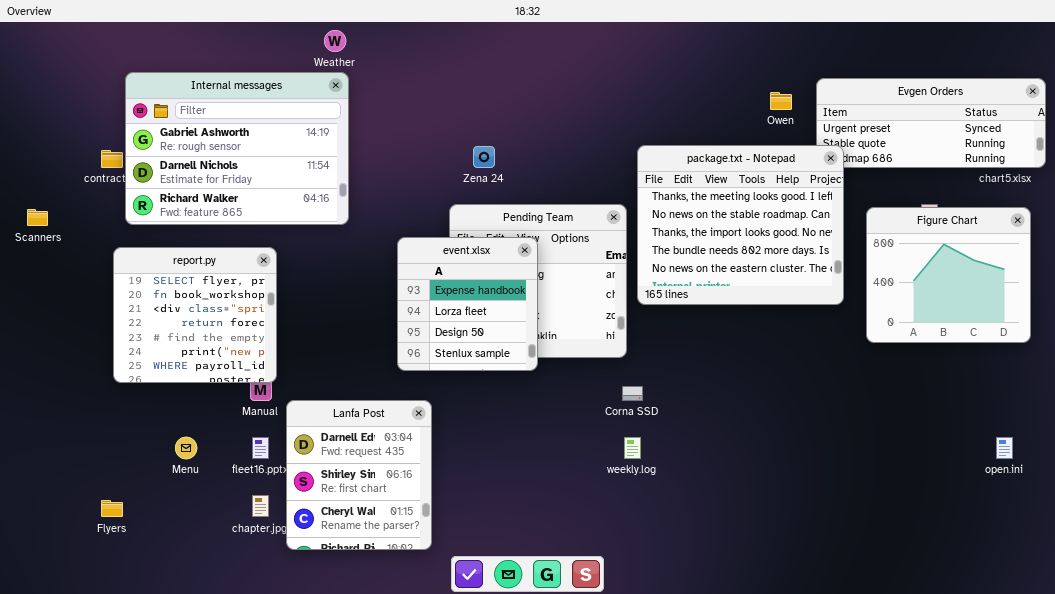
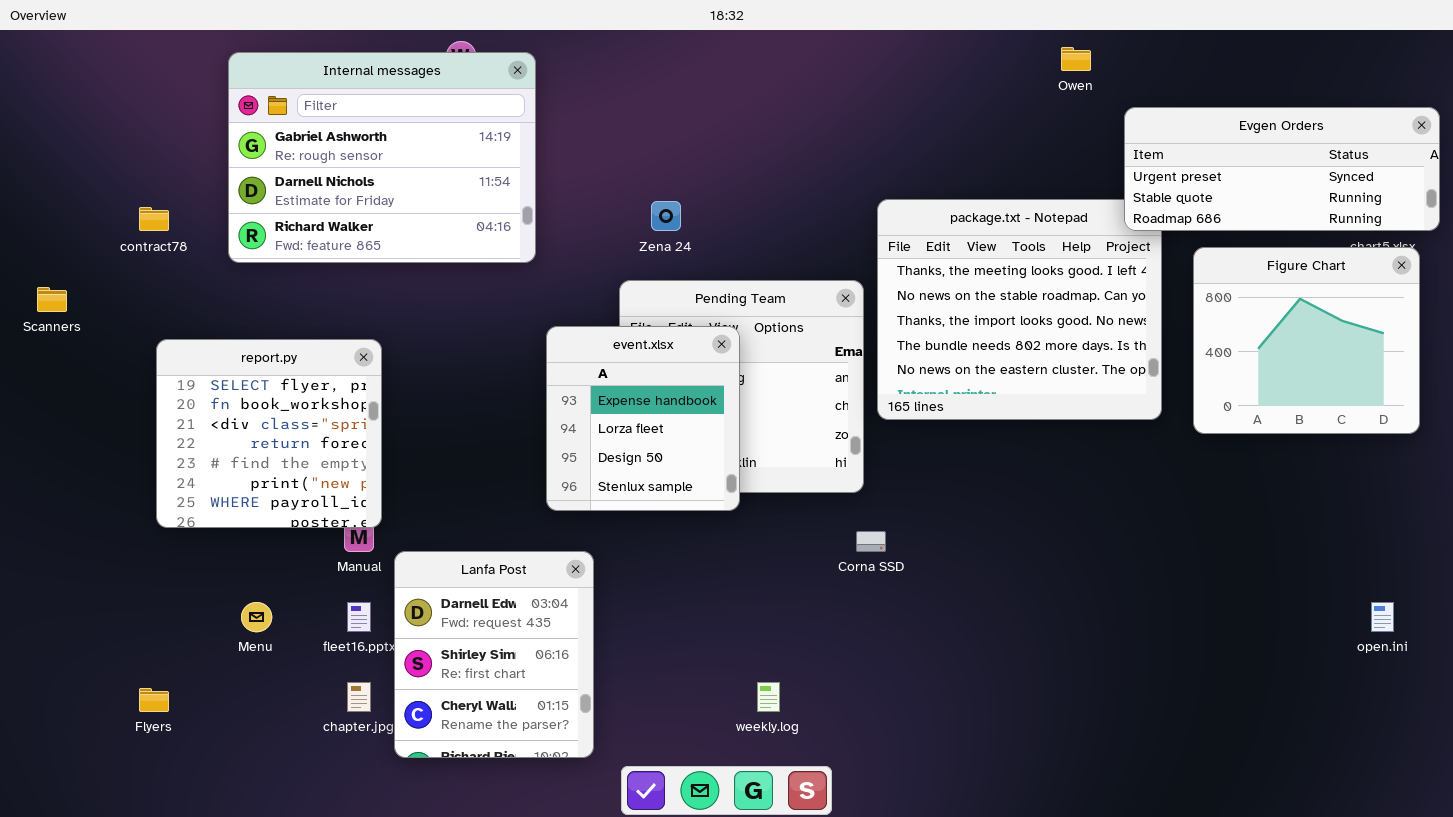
Internal messages: [125,72,349,225] -> [228,52,536,263], moved
Evgen Orders: [816,78,1046,168] -> [1124,107,1440,231], raised
Owen: [770,92,792,110] -> [1061,47,1091,71], moved
Figure Chart: [866,207,1031,343] -> [1193,247,1420,434], moved
weekly.log: [624,437,641,459] -> [757,682,780,712], moved

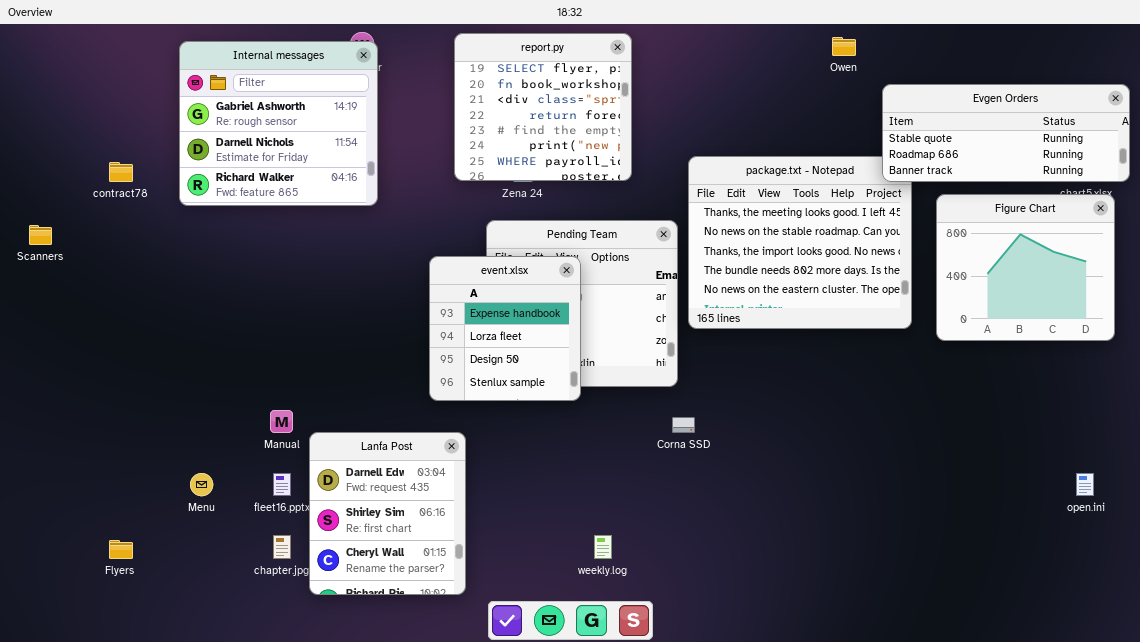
Internal messages: [228,52,536,263] -> [179,41,378,206], resized
Evgen Orders: [1124,107,1440,231] -> [882,84,1130,182], scrolled down 1 row
report.py: [156,339,382,528] -> [454,33,632,181], moved

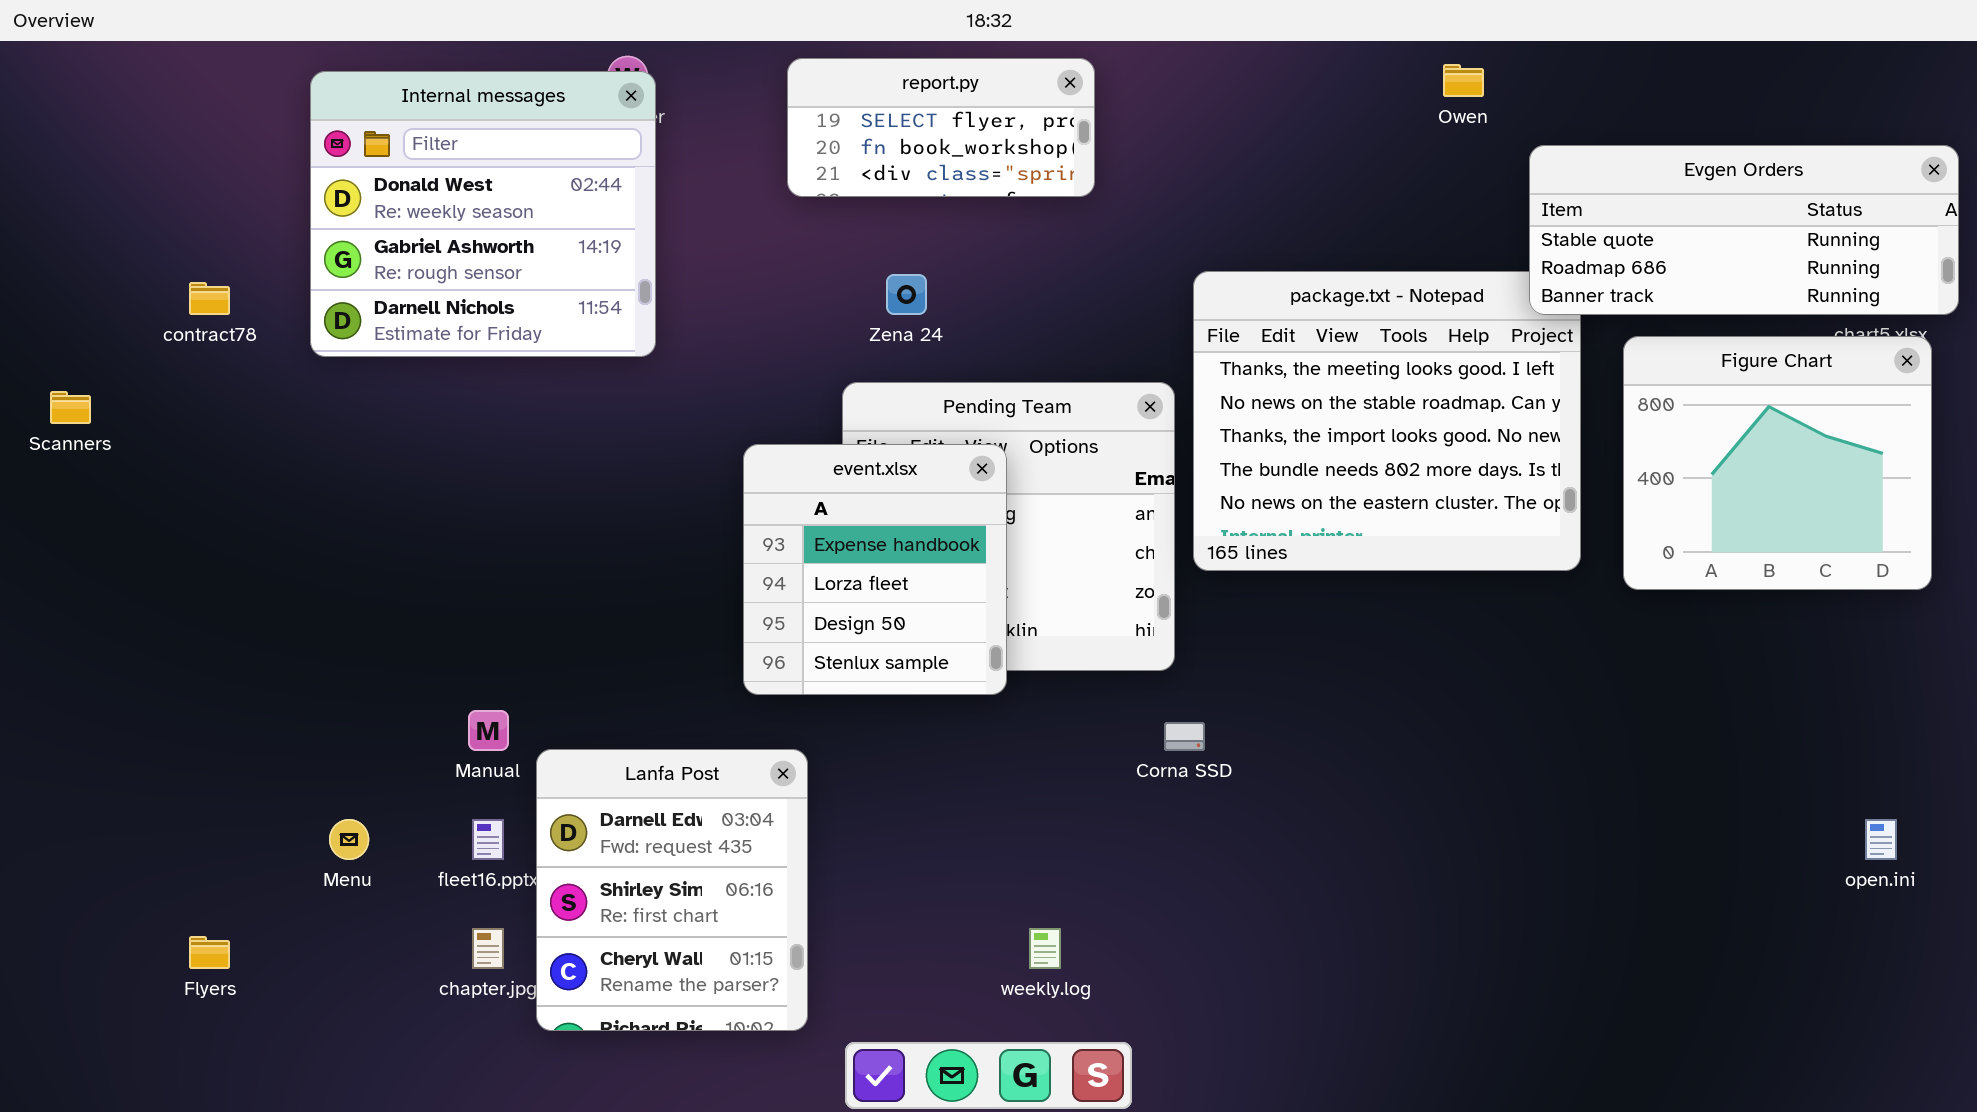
report.py: [454,33,632,181] -> [787,58,1095,197], resized
Internal messages: [179,41,378,206] -> [310,71,656,357], scrolled up 1 row

